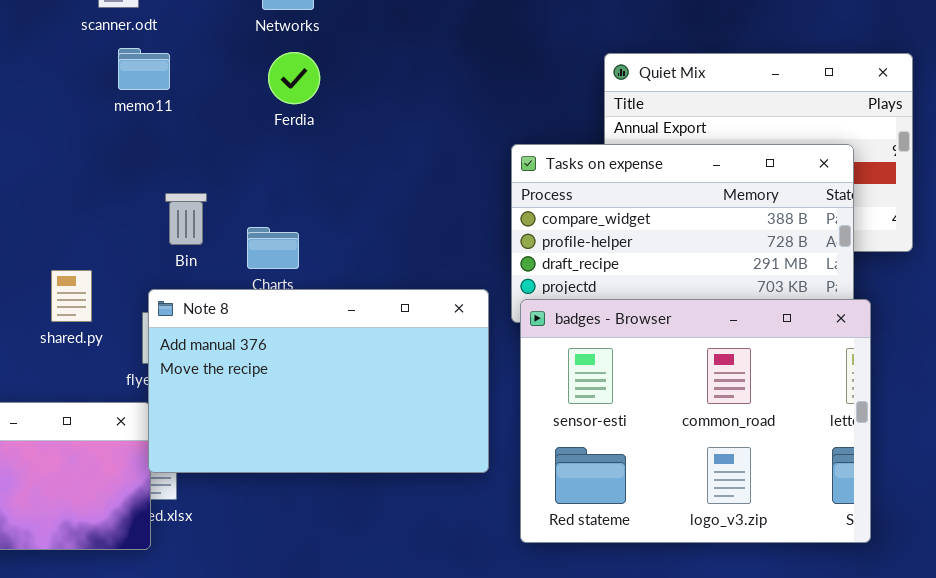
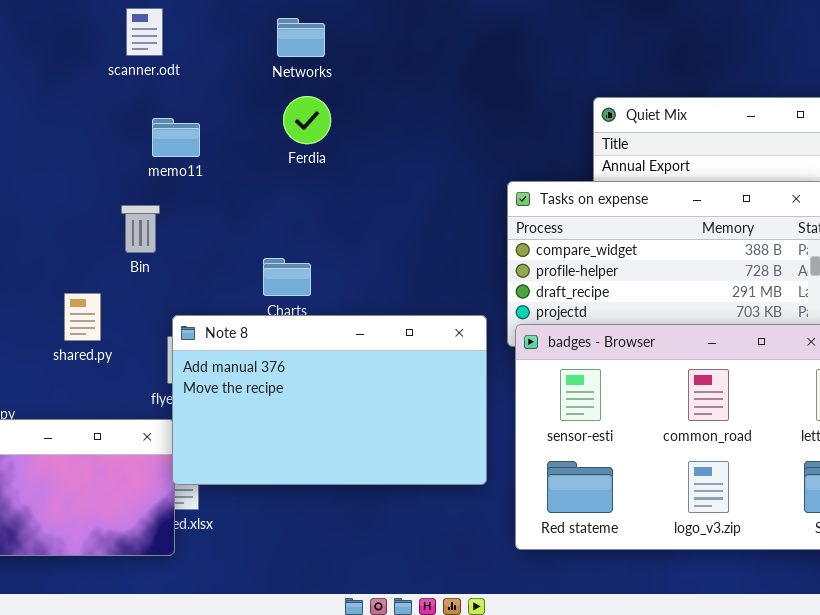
memo11: [118,48,170,90] -> [152,118,200,157], moved
Bin: [165,193,207,245] -> [121,205,160,253], moved
shared.py: [51,270,92,322] -> [64,293,101,341], moved

